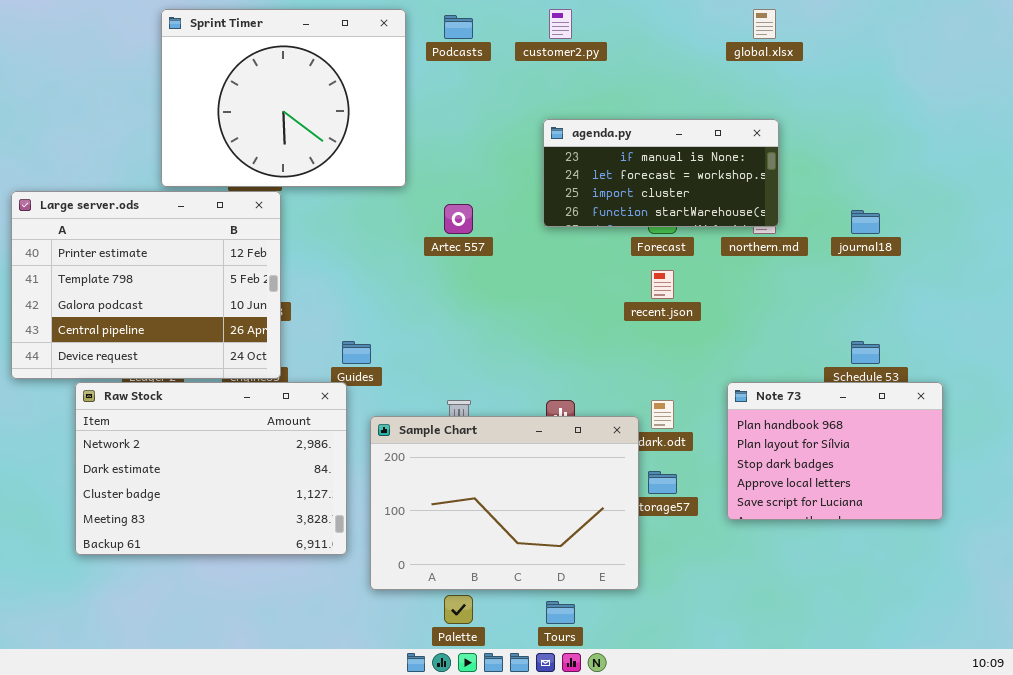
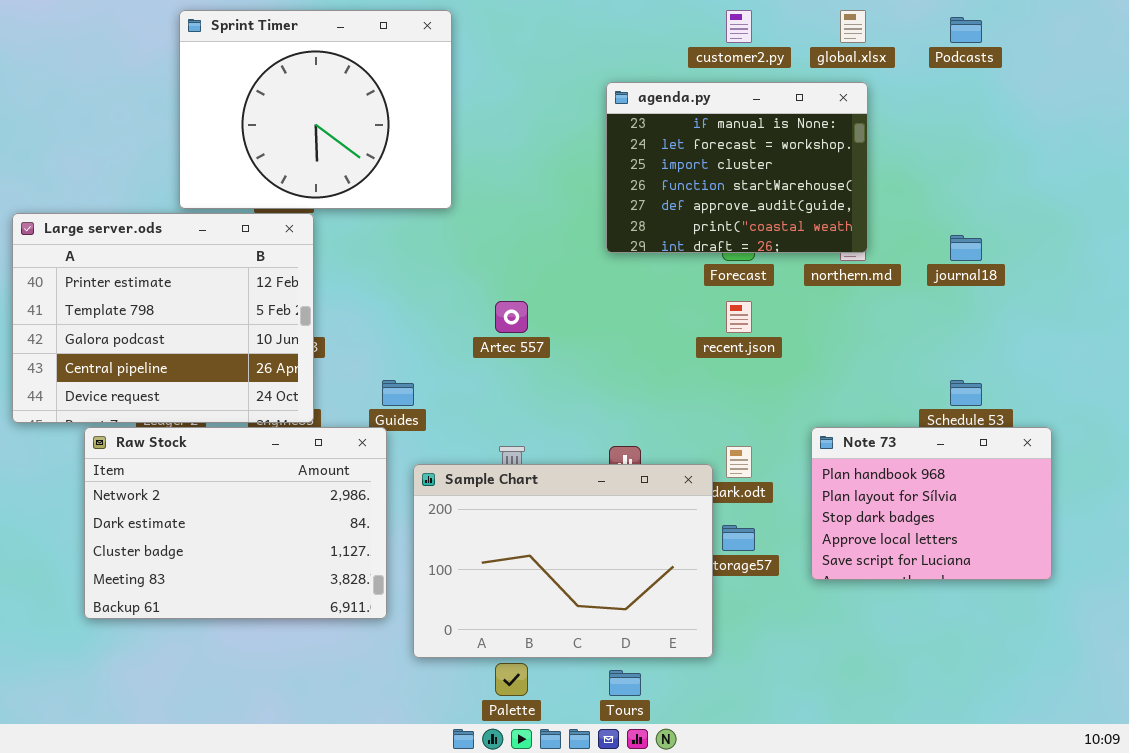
customer2.py: [549,9,572,39] -> [726,10,752,43], moved
Podcasts: [444,15,473,39] -> [950,17,982,43], moved
agenda.py: [543,119,779,227] -> [606,82,868,253], resized
Artec 557: [444,204,473,234] -> [495,301,528,333], moved

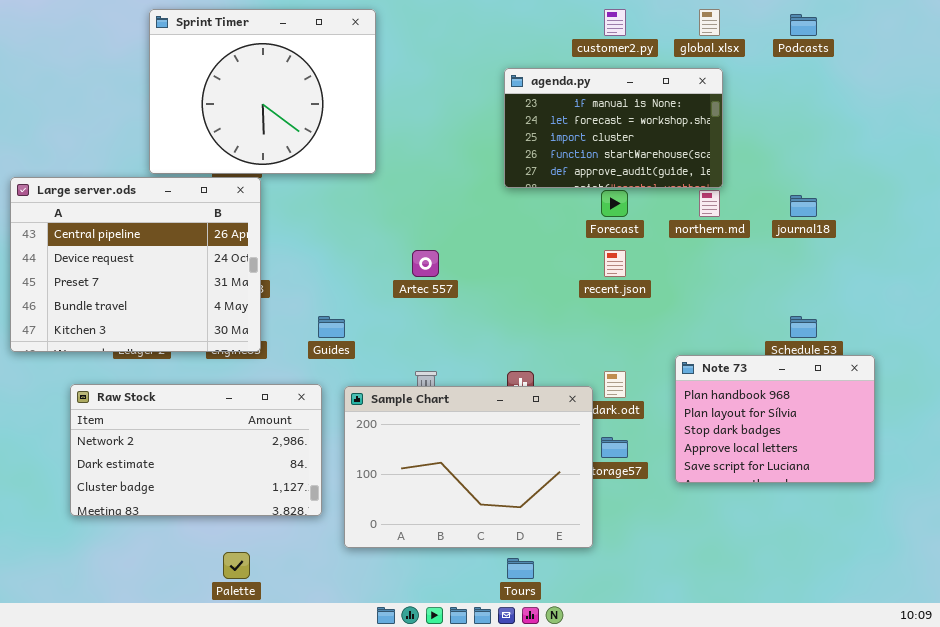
agenda.py: [606,82,868,253] -> [504,68,723,188], resized
Large server.ods: [12,213,314,423] -> [10,177,261,352], scrolled down 3 rows
Raw Stock: [84,427,387,619] -> [70,384,322,516], resized
Palette: [495,663,528,696] -> [223,552,250,579], moved

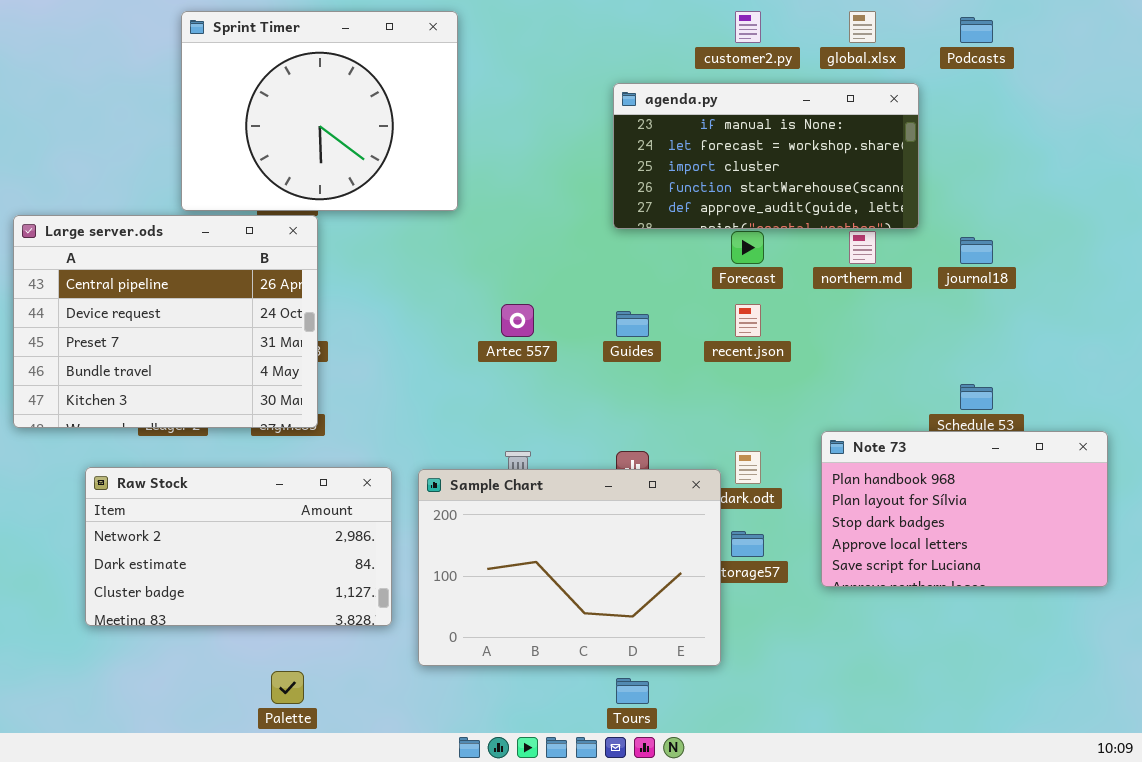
agenda.py: [504,68,723,188] -> [613,83,919,229], resized
Guides: [318,316,345,338] -> [616,311,649,337], moved
Note 73: [675,355,875,483] -> [821,431,1108,587], resized

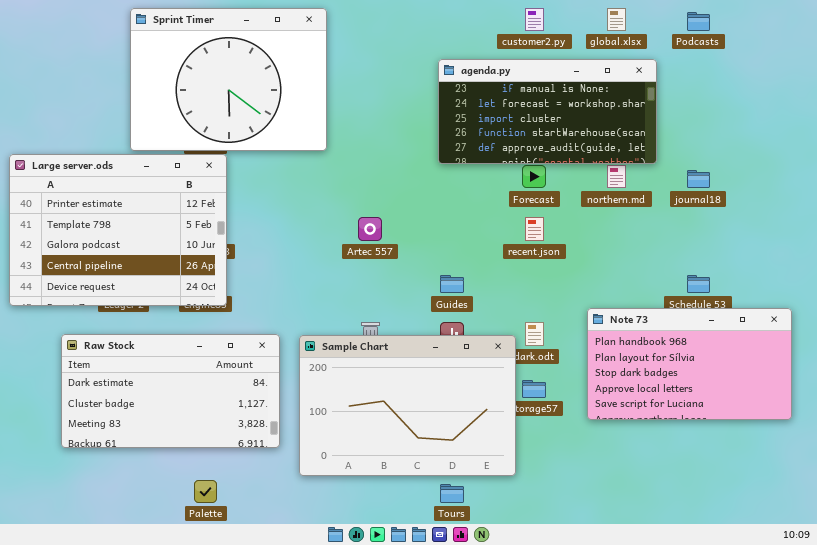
Large server.ods: [13,215,318,428] -> [9,154,227,306], scrolled up 3 rows
Guides: [616,311,649,337] -> [440,275,464,293], moved
Raw Stock: [85,467,392,626] -> [61,334,280,448], scrolled down 1 row

